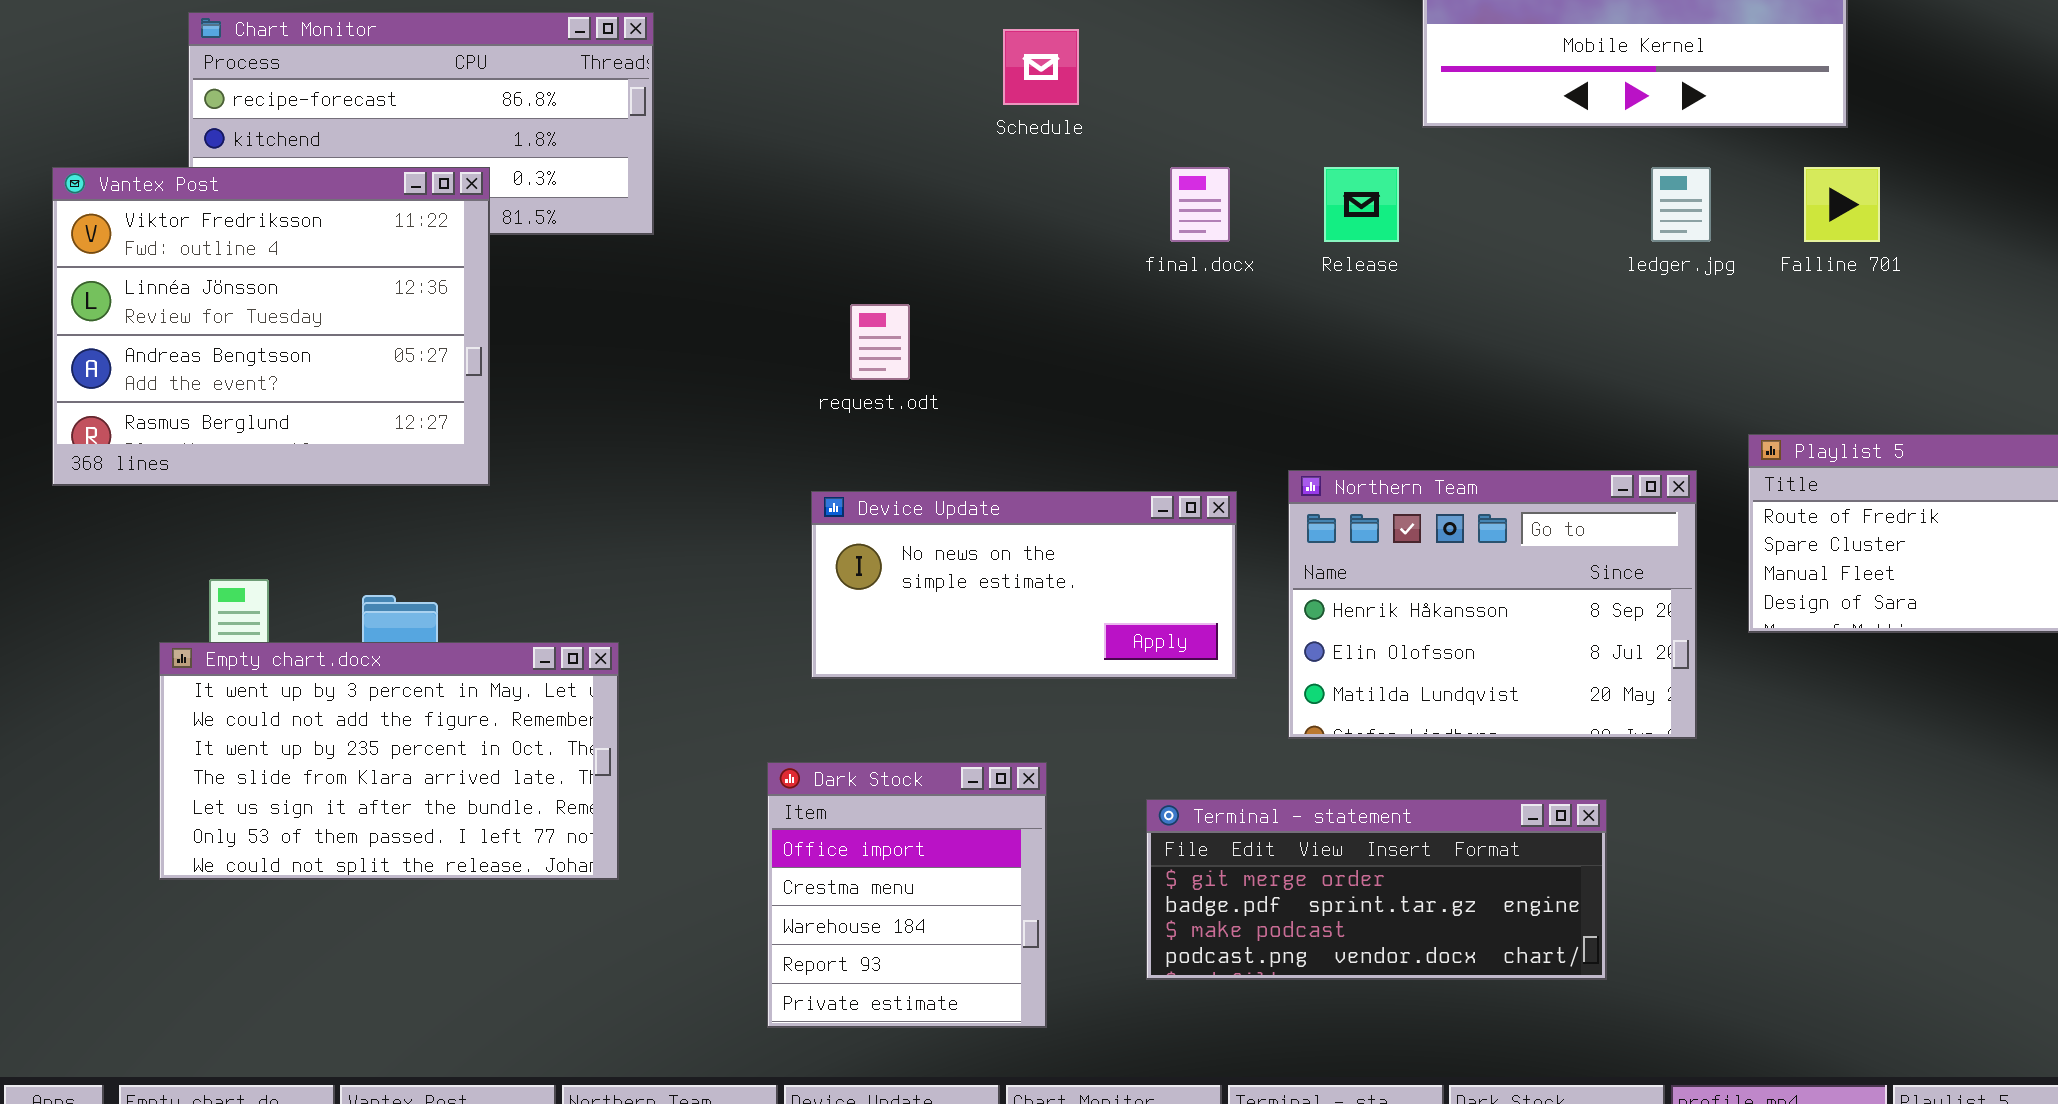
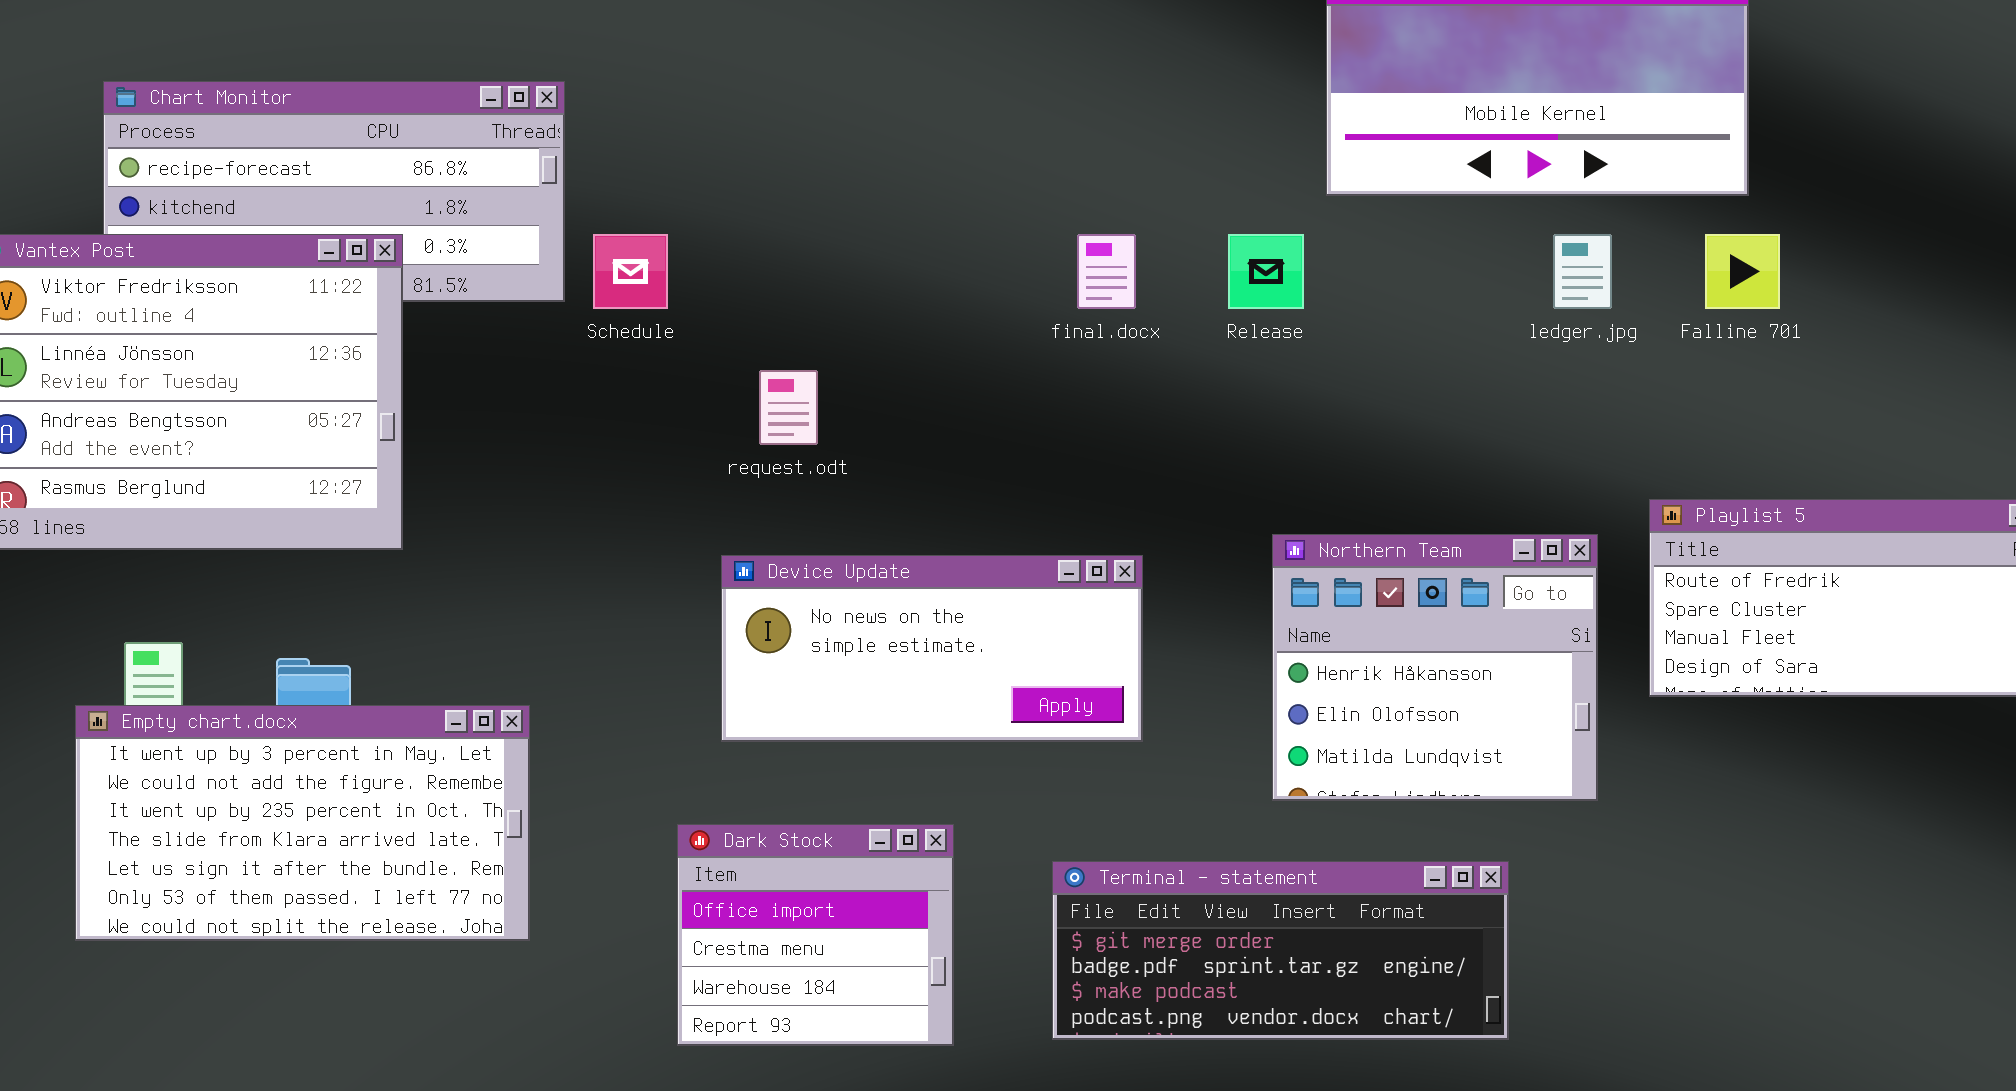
Schedule: [1003,29,1079,105] -> [593,234,668,309], moved
Northern Team: [1288,470,1697,739] -> [1272,534,1598,801], resized
Dark Stock: [767,762,1047,1028] -> [677,824,954,1046], resized

